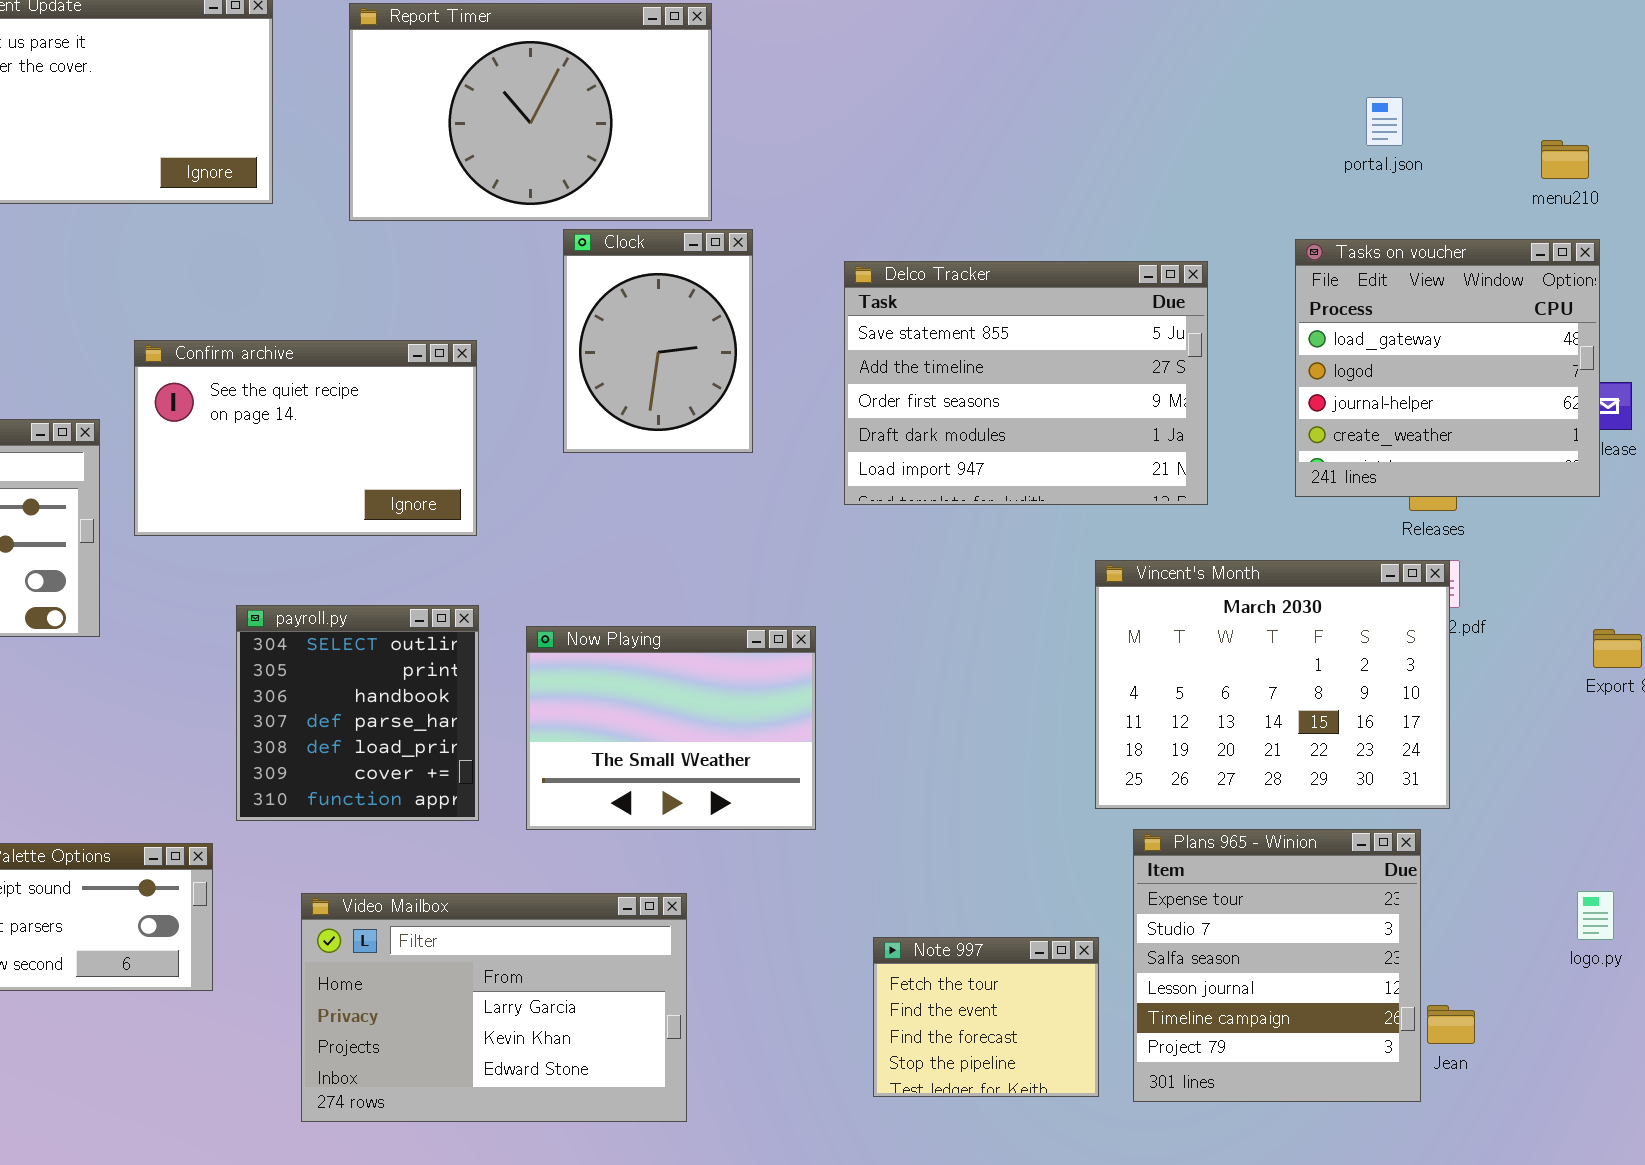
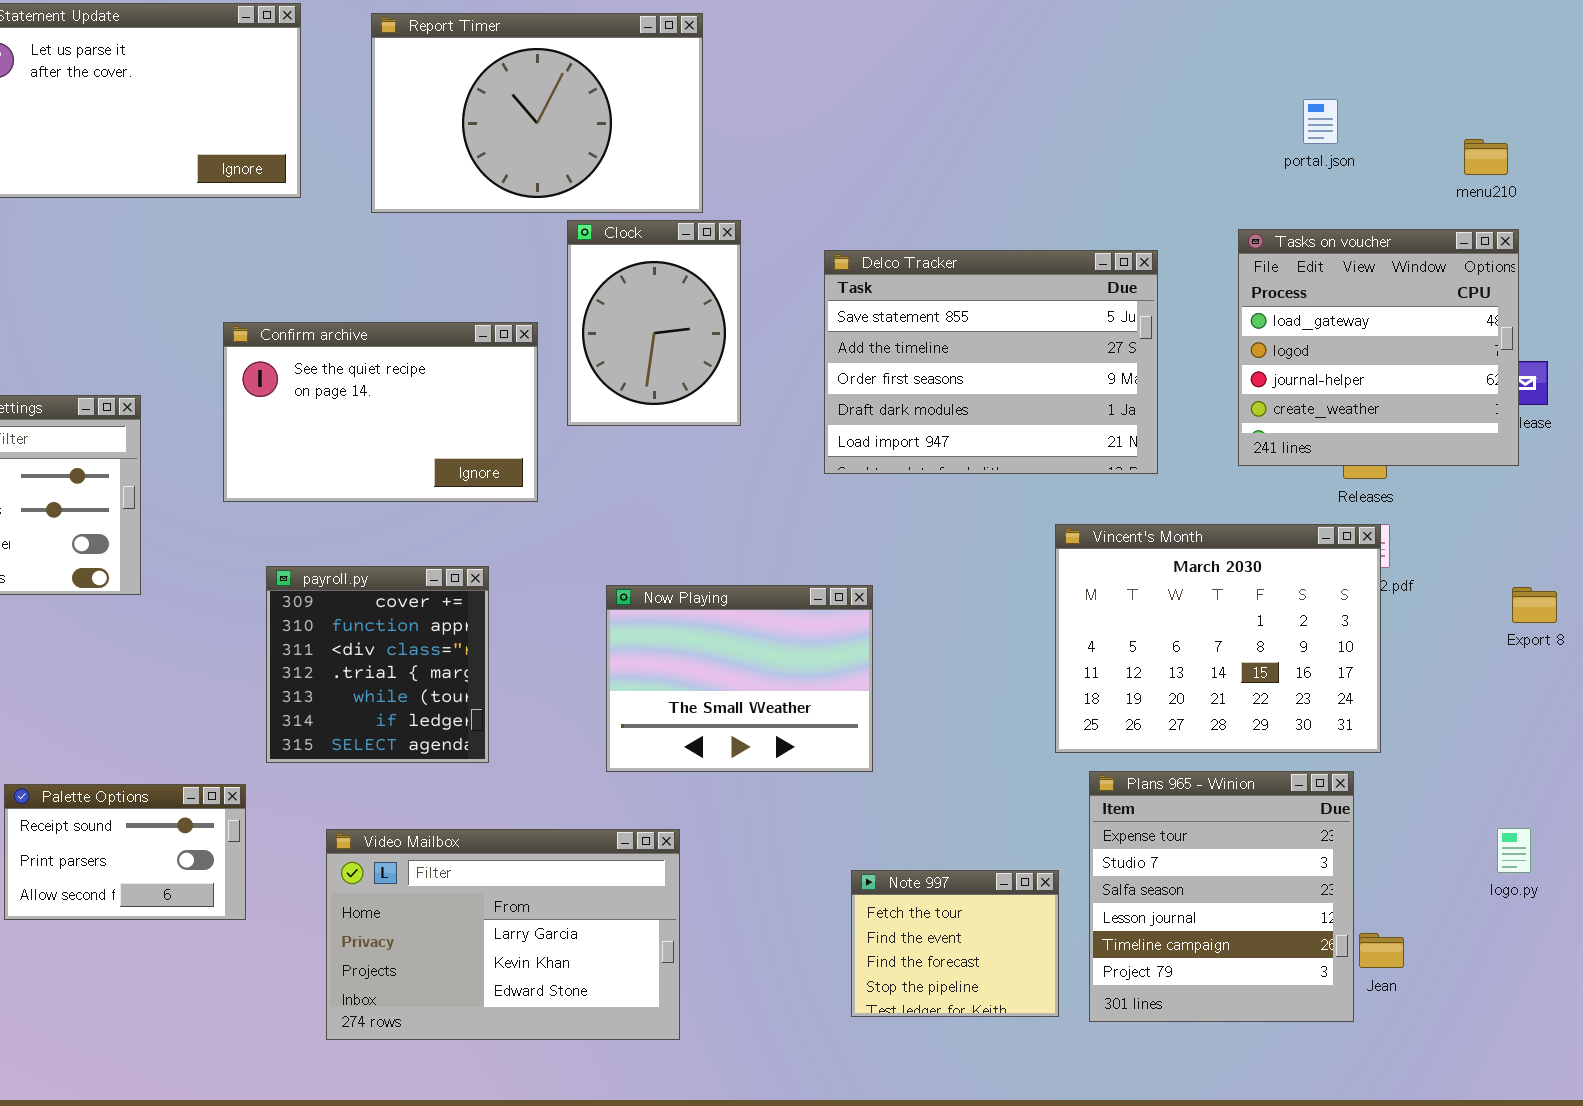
Confirm archive: [134,340,477,536] -> [223,322,538,502], moved
payroll.py: [236,605,479,821] -> [266,566,489,763], scrolled down 5 rows
Now Playing: [526,626,816,830] -> [606,585,873,772], moved

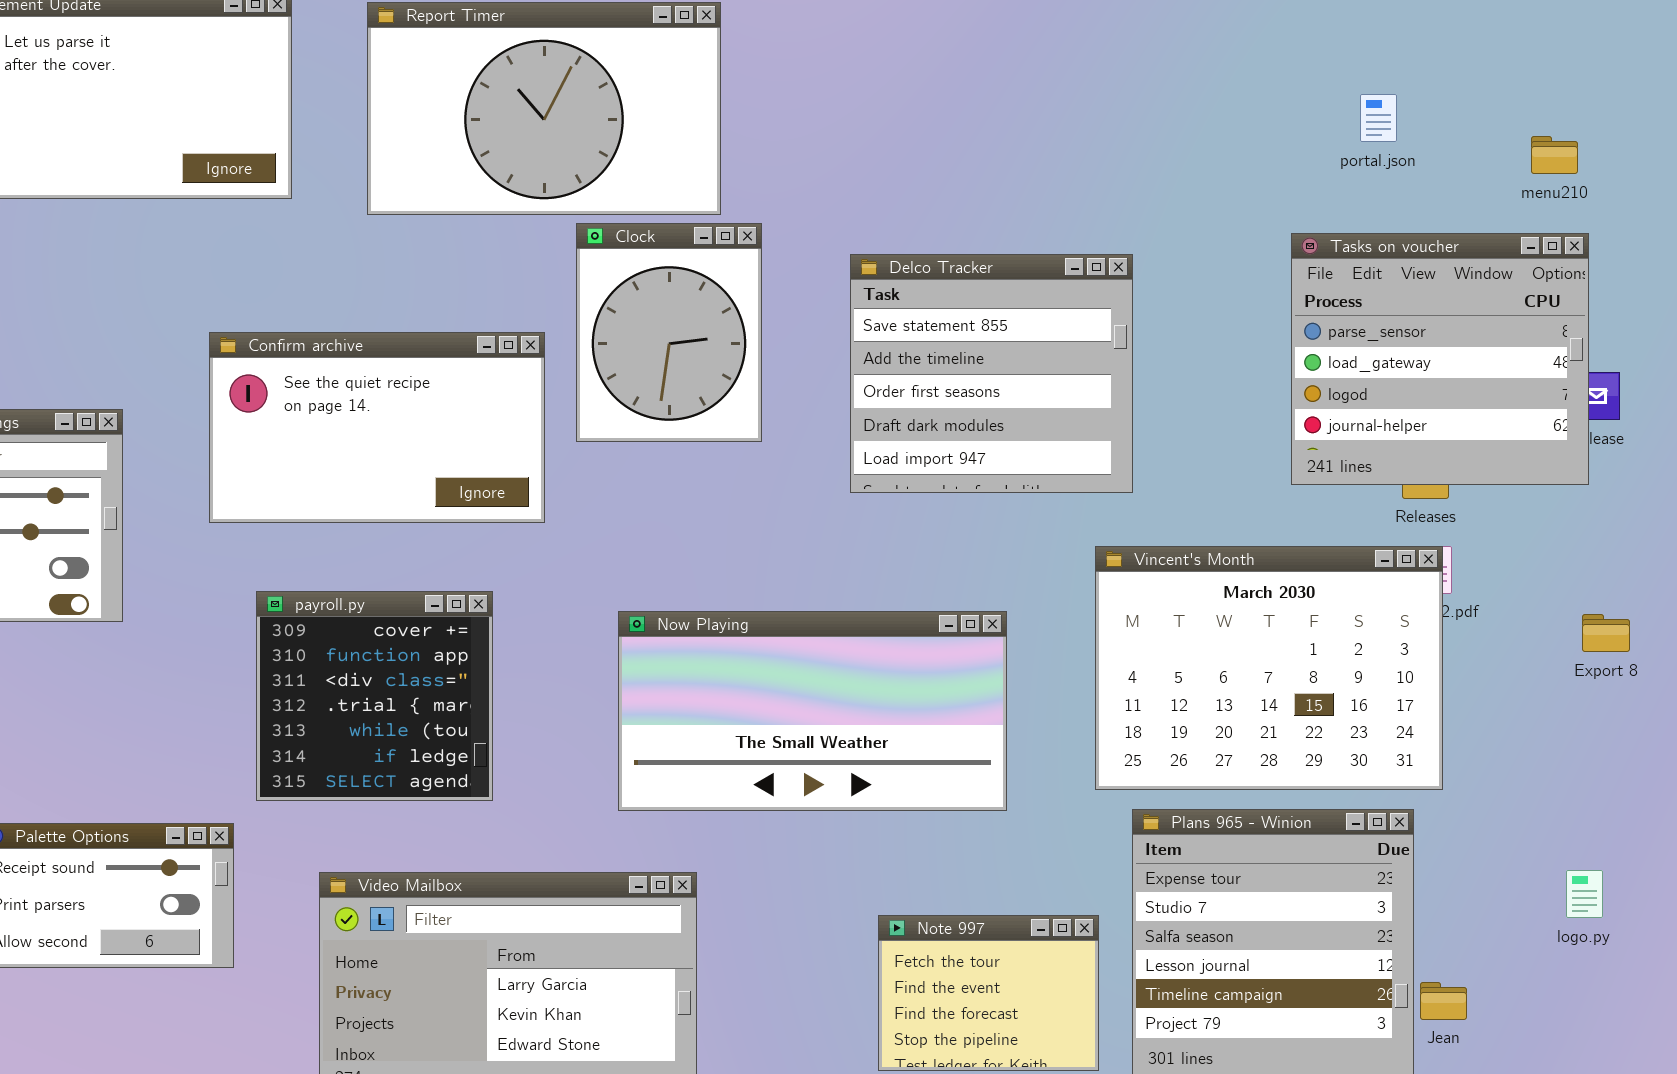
Tasks on voucher: [1238,229,1519,466] -> [1291,233,1589,485], scrolled up 1 row
Delco Tracker: [824,250,1158,474] -> [850,254,1133,493], resized
Now Playing: [606,585,873,772] -> [618,611,1007,811], resized

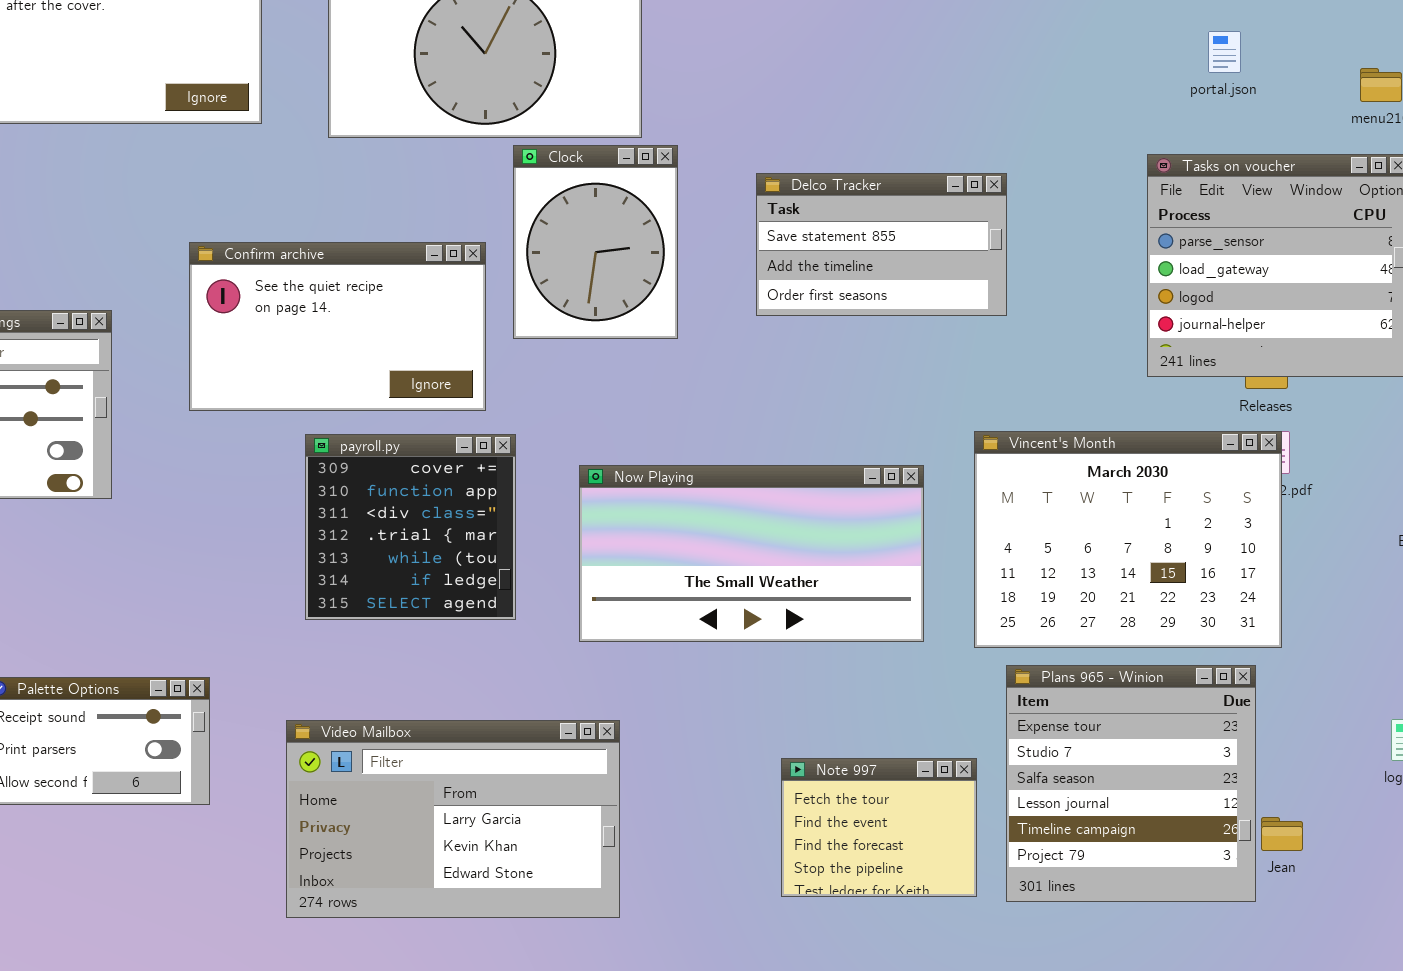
Delco Tracker: [850,254,1133,493] -> [756,173,1007,316], resized
payroll.py: [256,591,493,801] -> [305,434,516,620], moved
Now Playing: [618,611,1007,811] -> [579,465,924,642], moved

